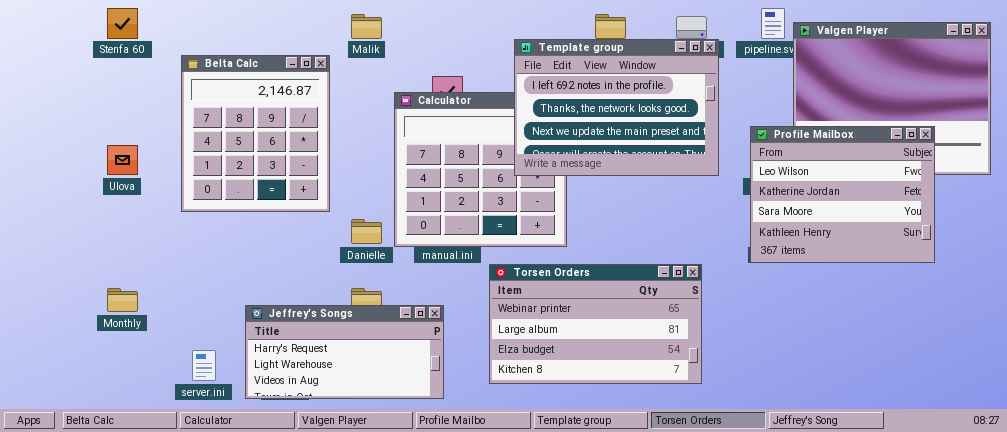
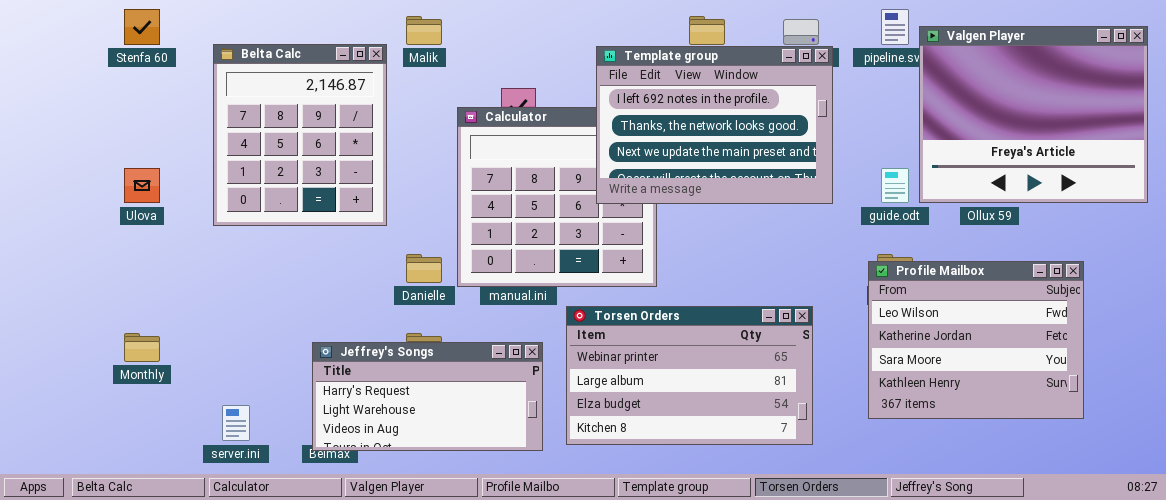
Belta Calc: [181,55,330,212] -> [213,44,387,226], moved
Profile Mailbox: [750,126,935,263] -> [868,261,1084,419], moved
Jeffrey's Songs: [245,305,444,399] -> [312,342,543,451], moved

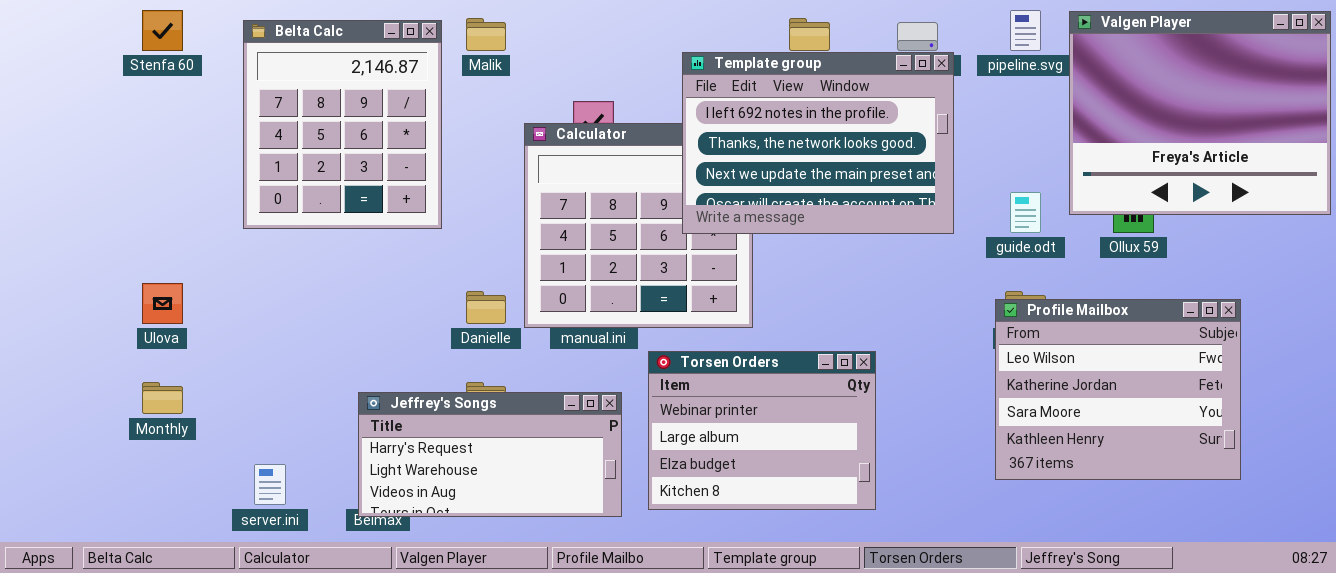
Valgen Player: [919,26,1148,203] -> [1069,11,1331,215], moved
Belta Calc: [213,44,387,226] -> [243,20,442,229], moved
Ulova: [124,168,160,203] -> [142,283,183,324], moved
Torsen Orders: [566,306,813,445] -> [648,351,876,510], resized

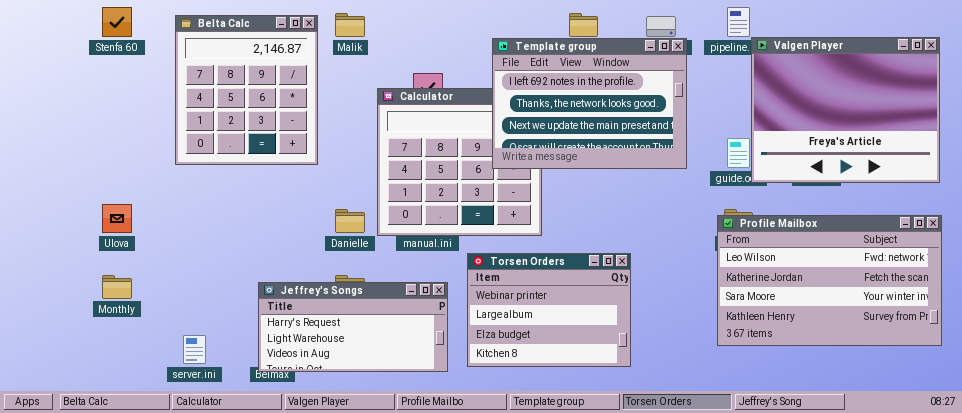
Valgen Player: [1069,11,1331,215] -> [751,37,940,183], moved
Profile Mailbox: [995,299,1241,480] -> [717,215,942,346], resized

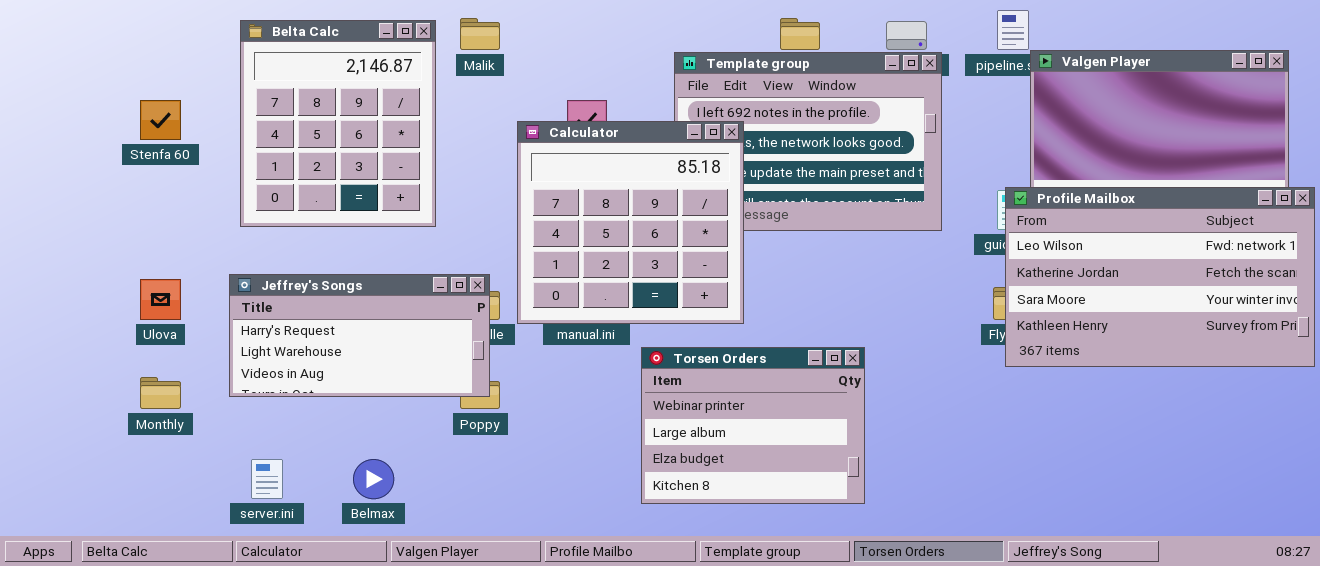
Stenfa 60: [102,7,132,37] -> [140,100,181,140], moved
Calculator: [377,88,542,236] -> [517,121,744,324], raised
Profile Mailbox: [717,215,942,346] -> [1005,187,1315,367], moved
Jeffrey's Songs: [258,282,448,372] -> [229,274,490,397], moved

